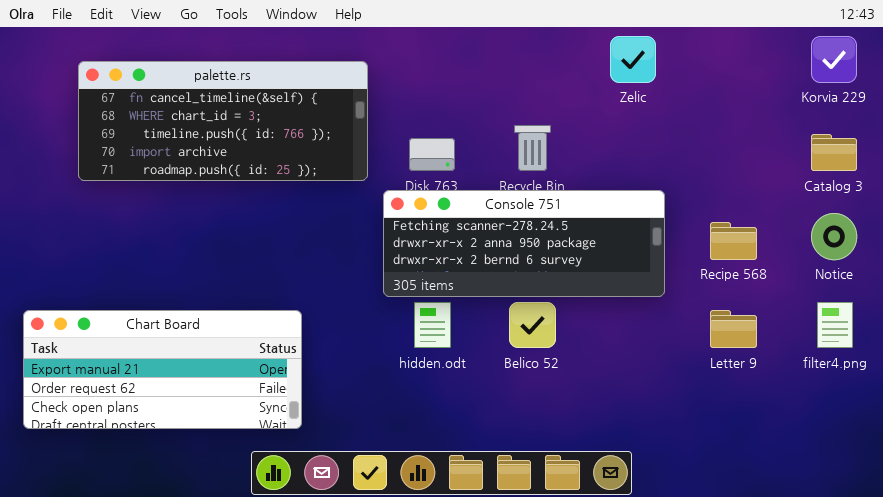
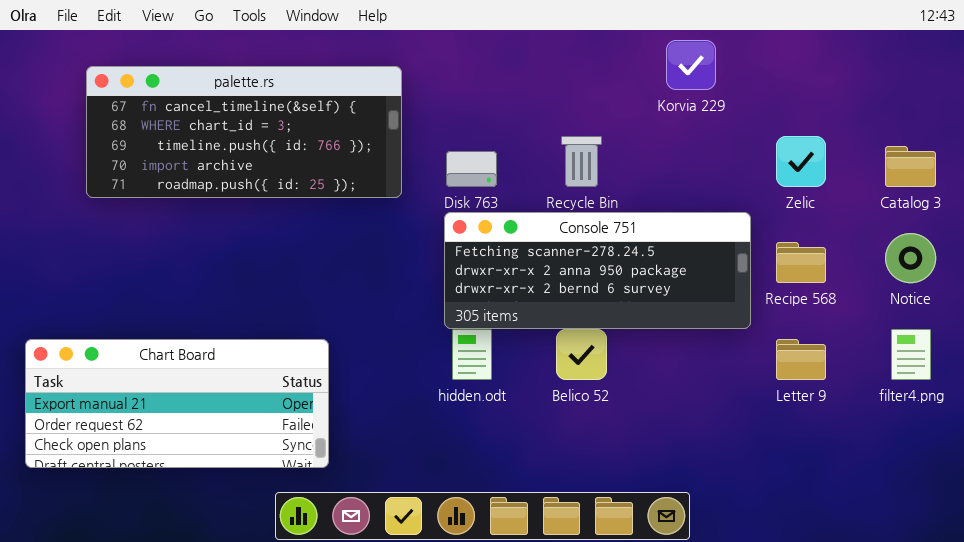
Zelic: [610,36,656,83] -> [776,136,826,187], moved
Korvia 229: [811,36,857,83] -> [666,40,716,90], moved
Console 751: [383,190,665,297] -> [444,212,751,329], moved

